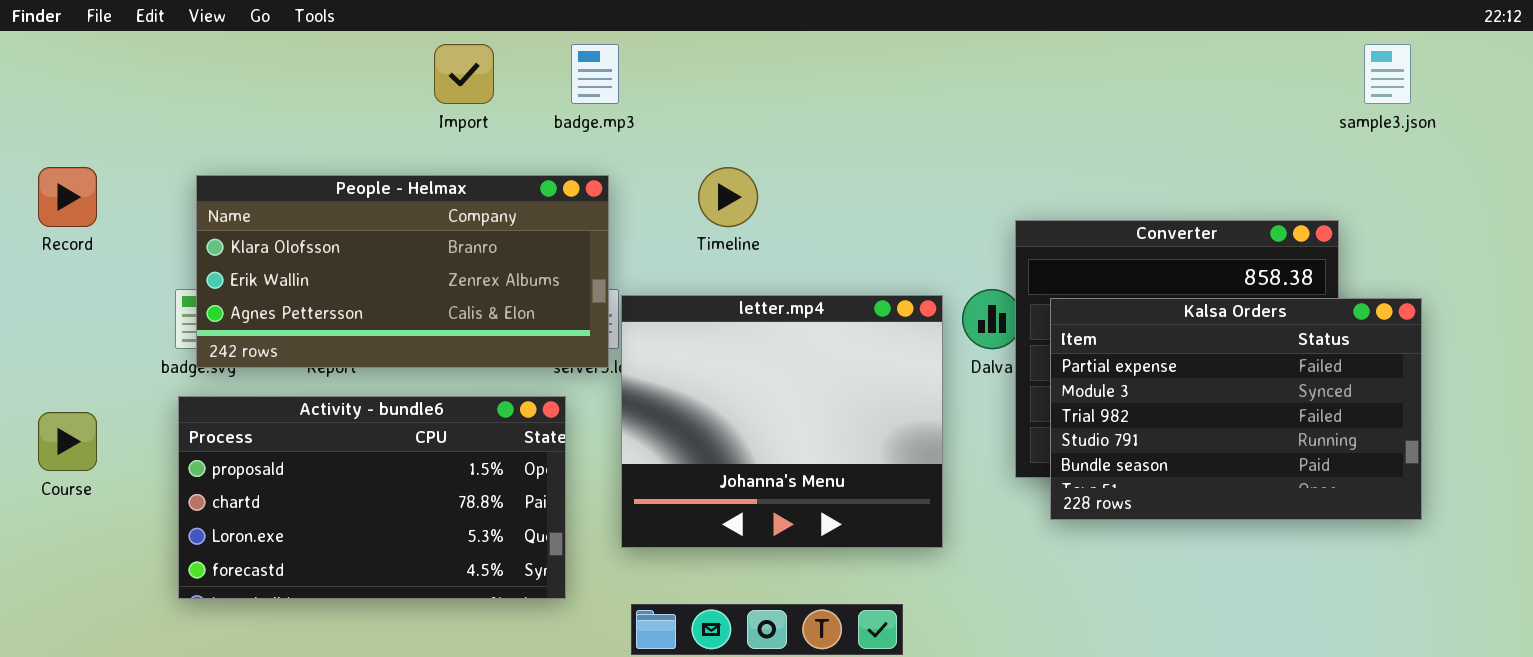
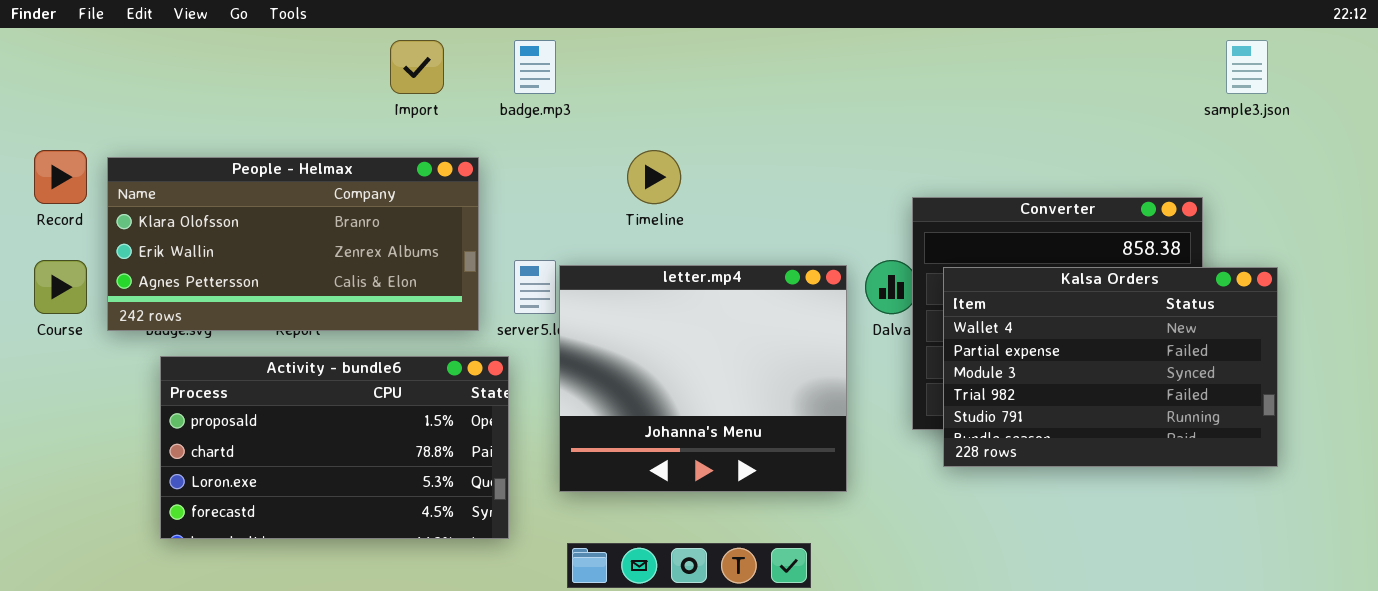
People - Helmax: [196,175,609,368] -> [107,157,479,331], moved
Kalsa Orders: [1050,298,1422,520] -> [943,267,1278,467], scrolled up 1 row
Course: [38,412,97,471] -> [34,260,87,314], moved

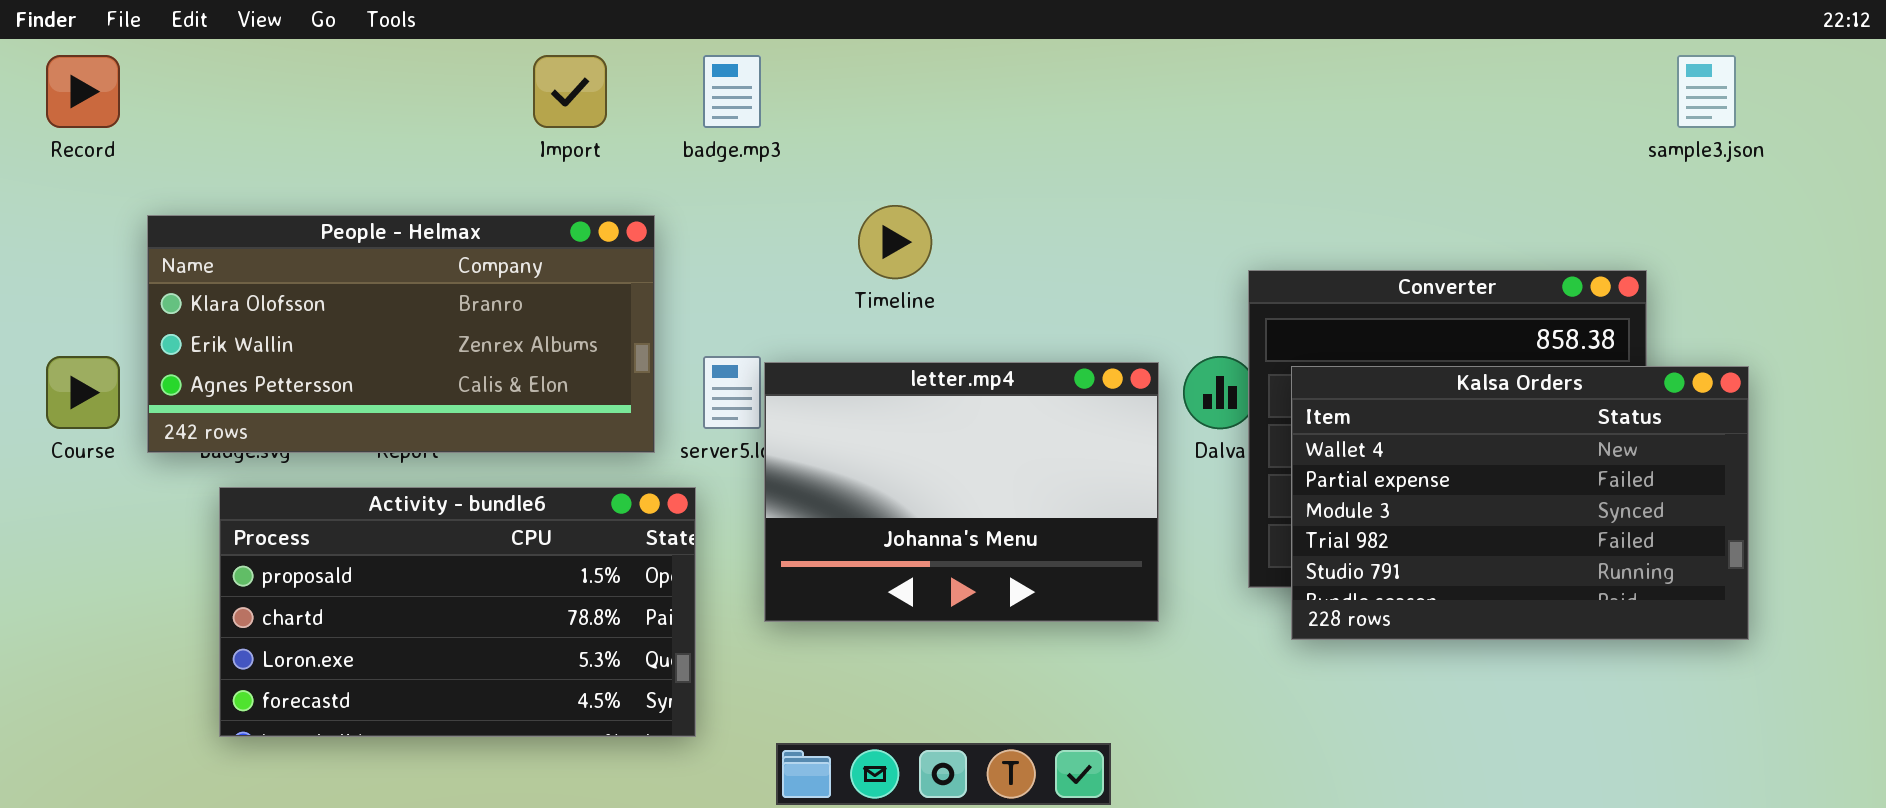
Record: [34,150,87,204] -> [46,55,120,128], moved
letter.mp4: [559,265,847,492] -> [764,362,1159,622], resized

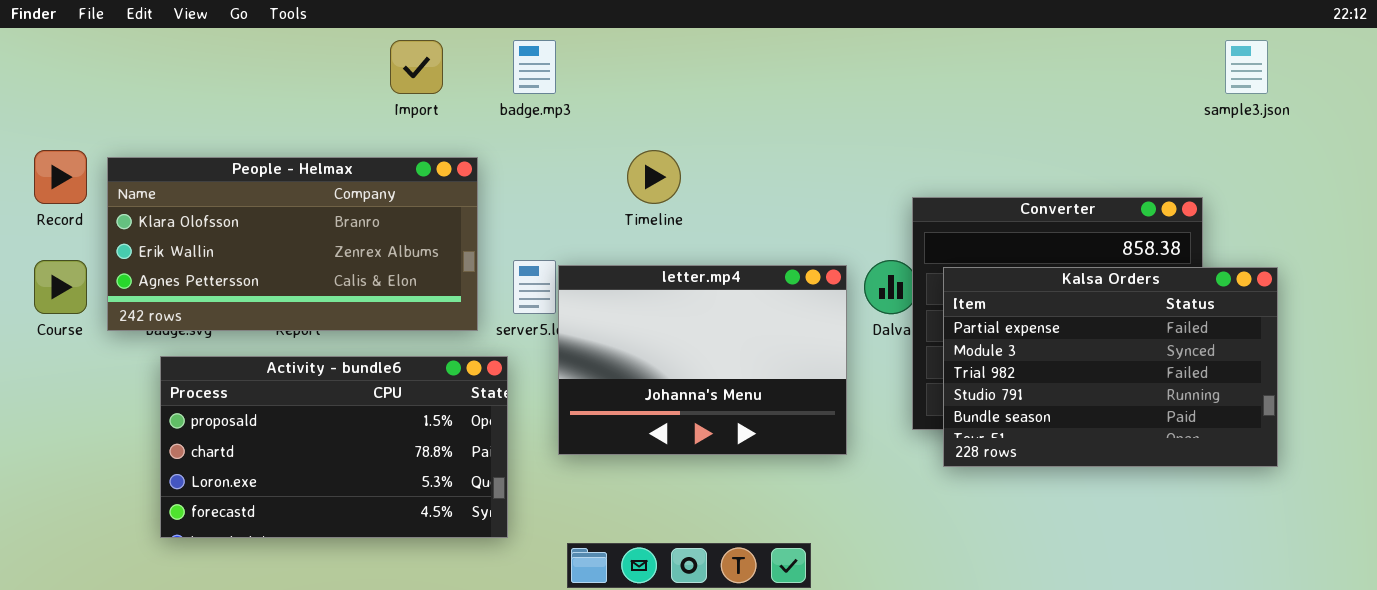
Record: [46,55,120,128] -> [34,150,87,204], moved
Kalsa Orders: [1291,366,1749,640] -> [943,267,1278,467], scrolled down 1 row

